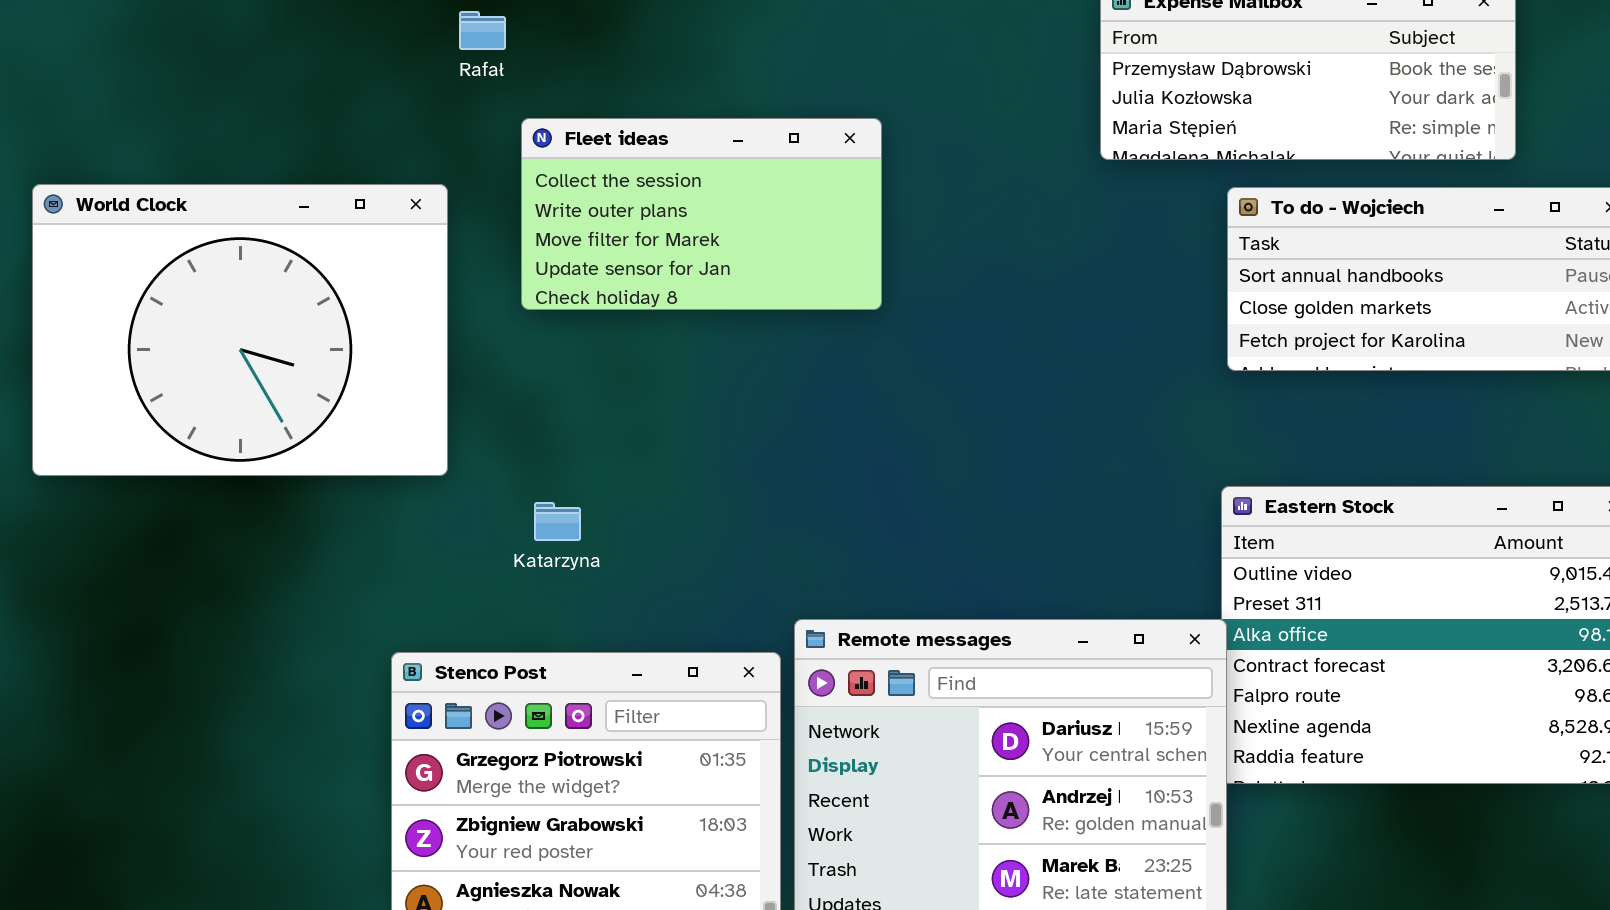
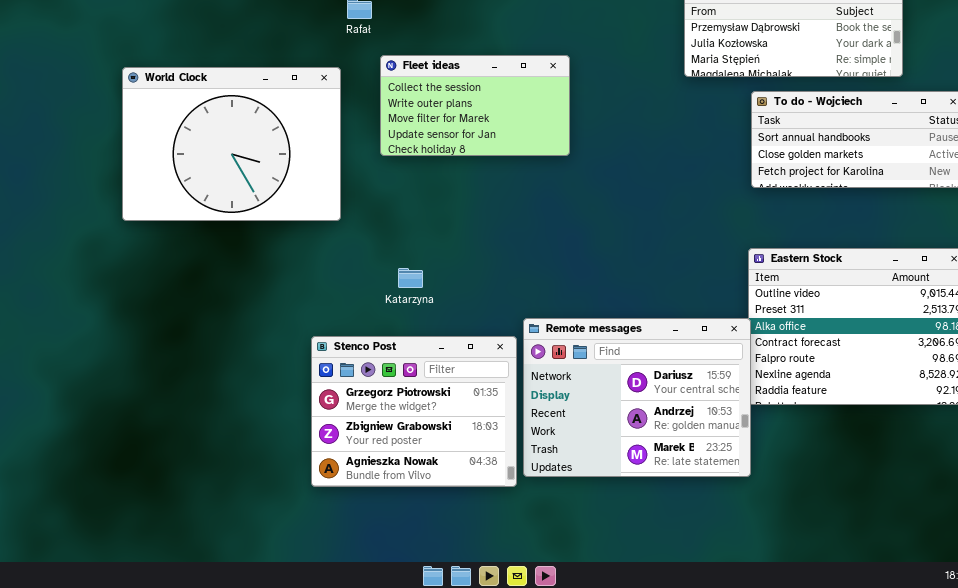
World Clock: [32,184,448,476] -> [122,67,341,221], moved
Katarzyna: [534,502,581,541] -> [398,268,423,288], moved

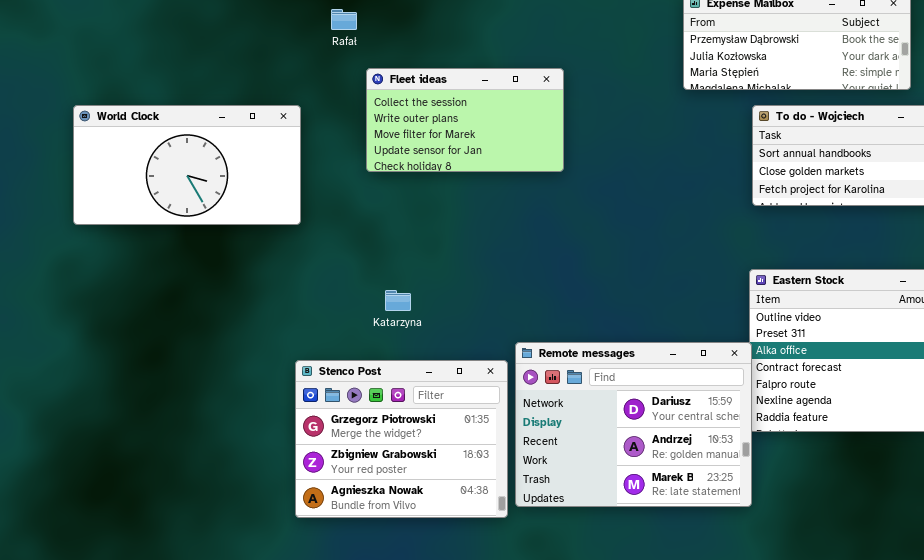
World Clock: [122,67,341,221] -> [73,105,301,225], moved, resized

